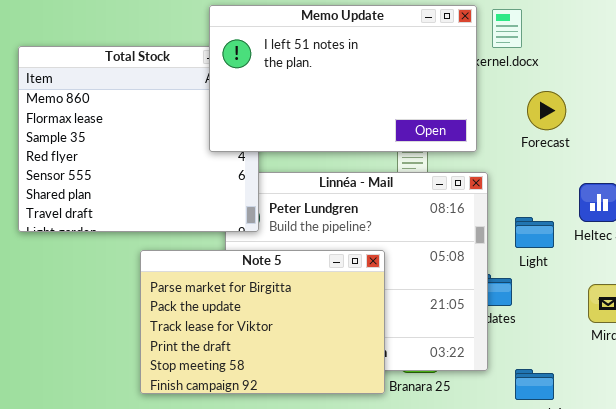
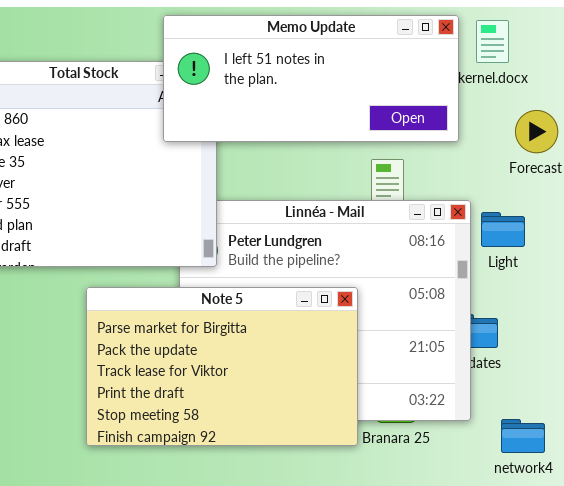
Memo Update: [209,5,477,152] -> [163,15,459,142], resized
Light: [515,217,554,248] -> [481,212,525,247], moved

